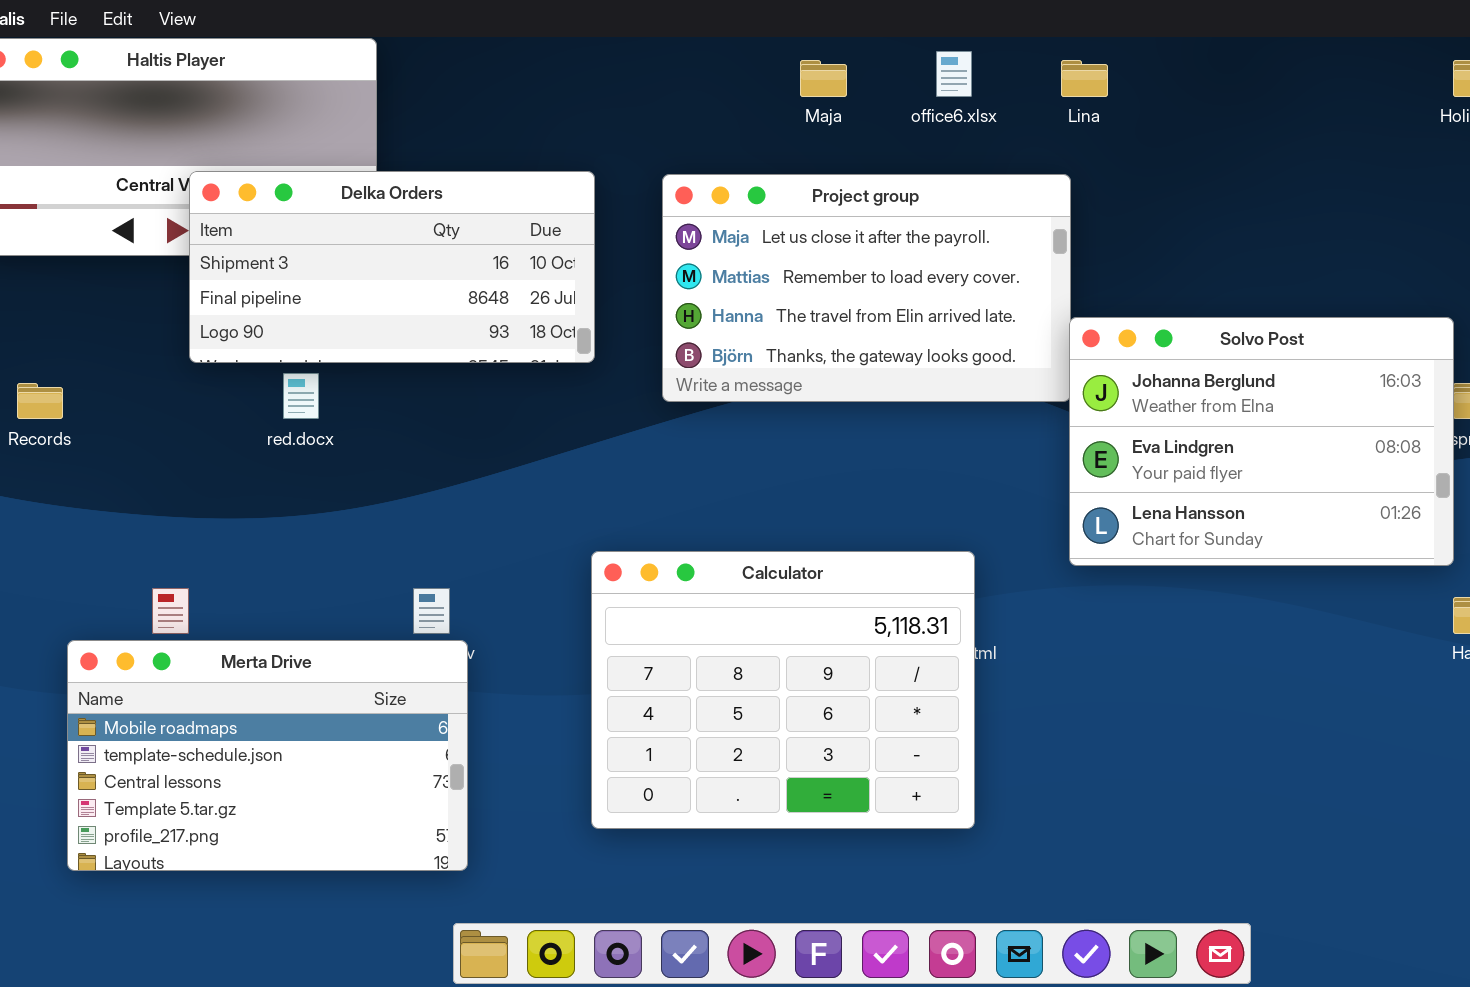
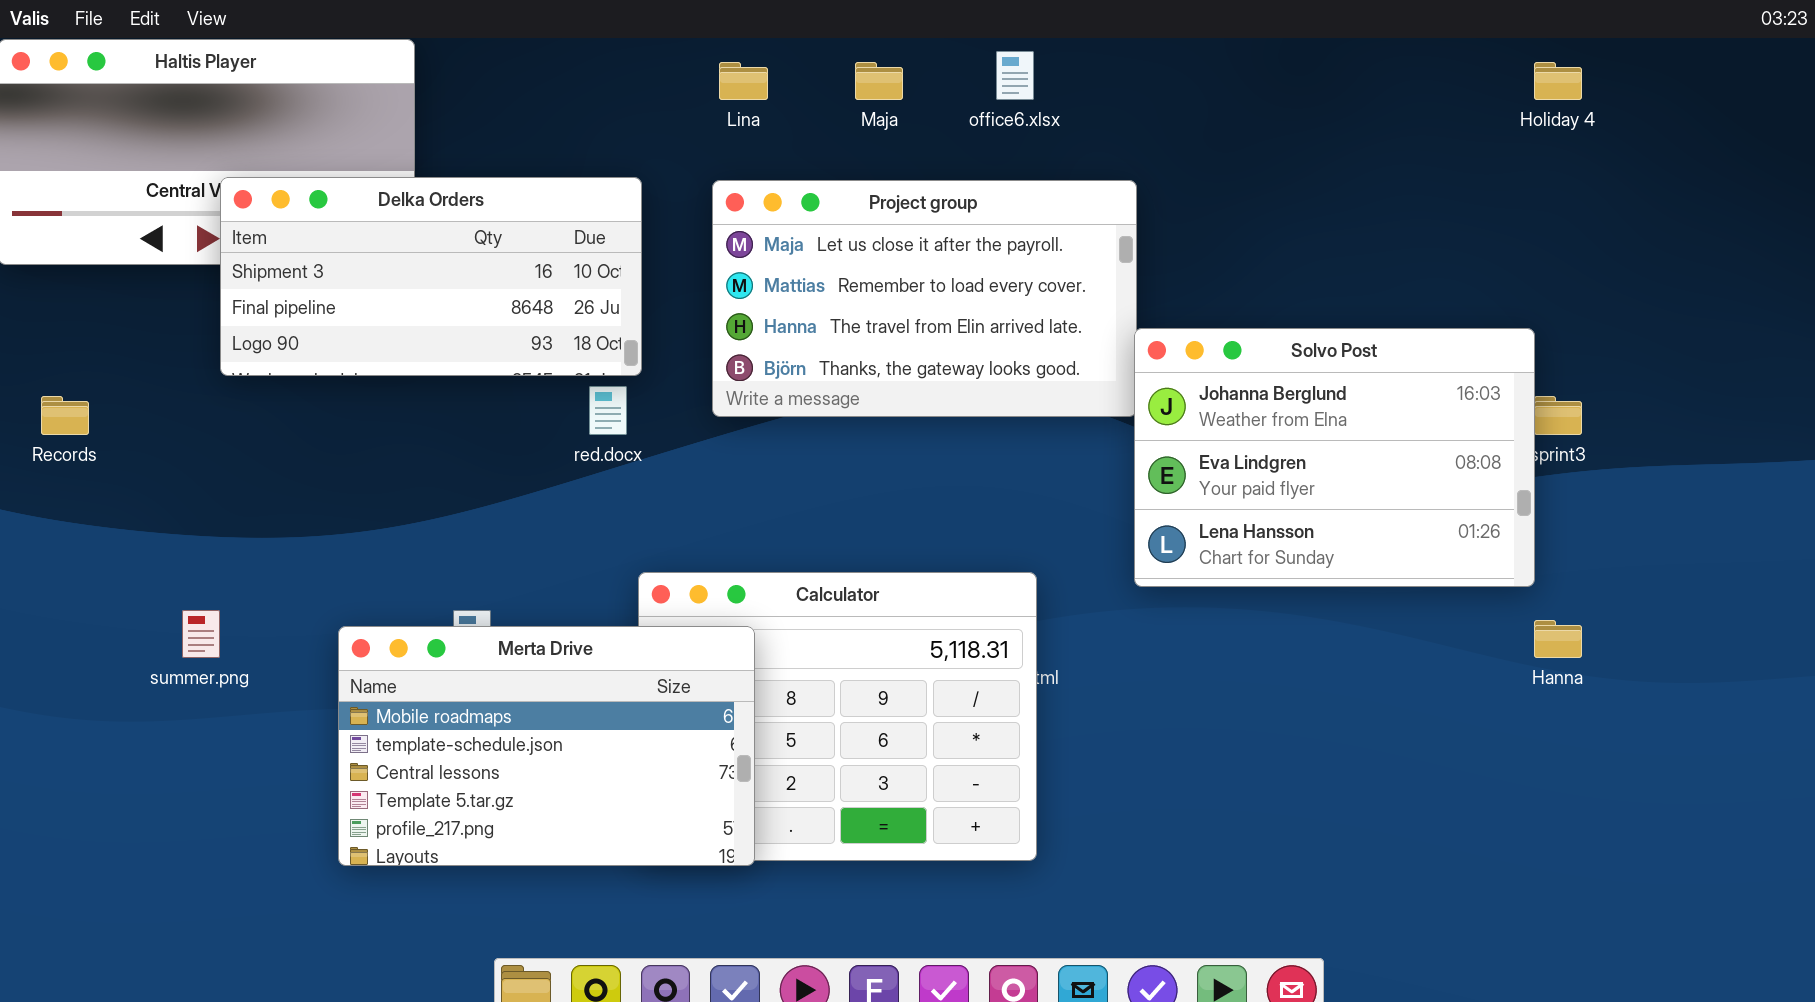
Lina: [1061,60,1108,97] -> [719,62,768,100], moved
red.docx: [283,373,319,419] -> [589,386,627,435], moved
Merta Drive: [67,640,468,871] -> [338,626,755,866], moved

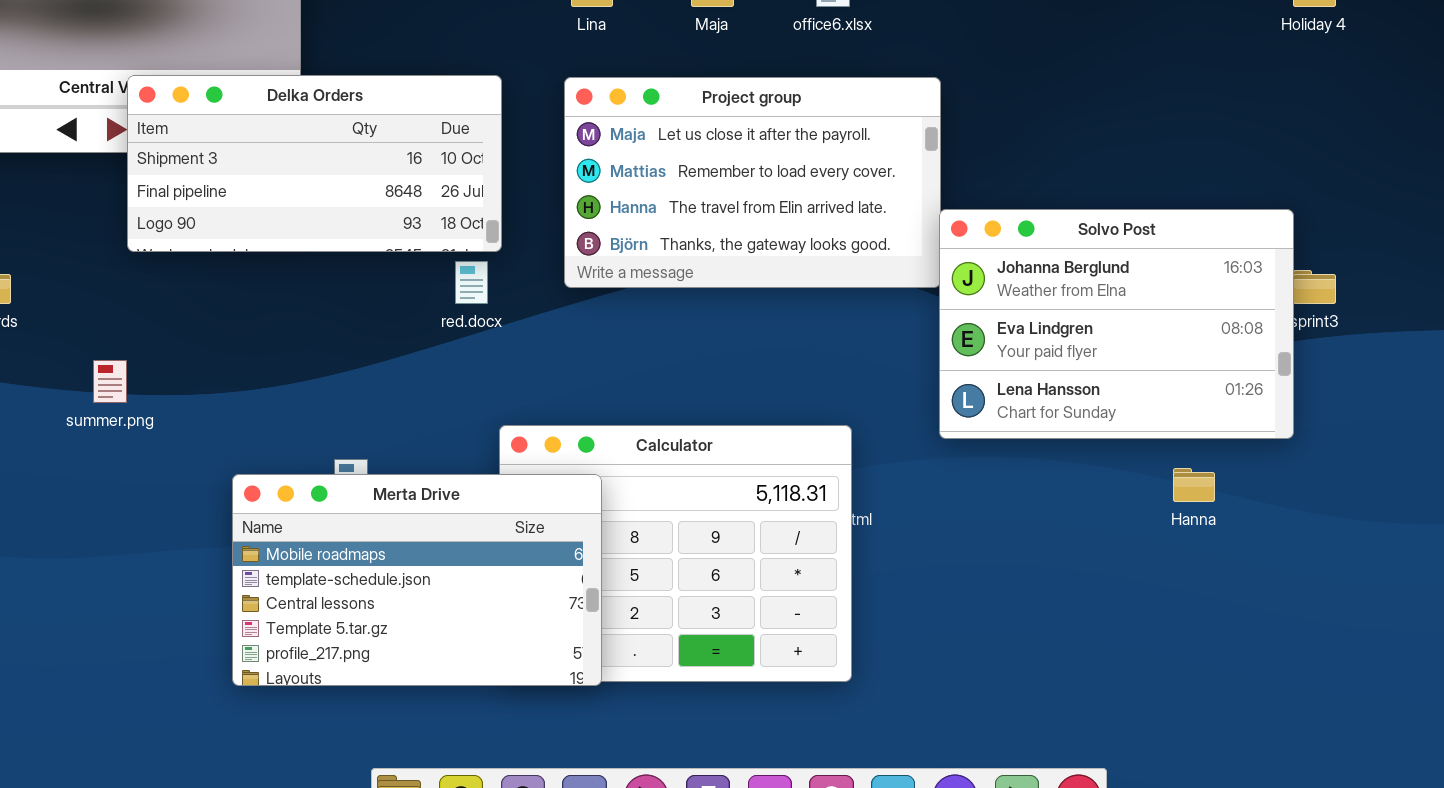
summer.png: [182,610,220,658] -> [93,360,127,403], moved
Hanna: [1534,620,1582,658] -> [1173,468,1215,502], moved

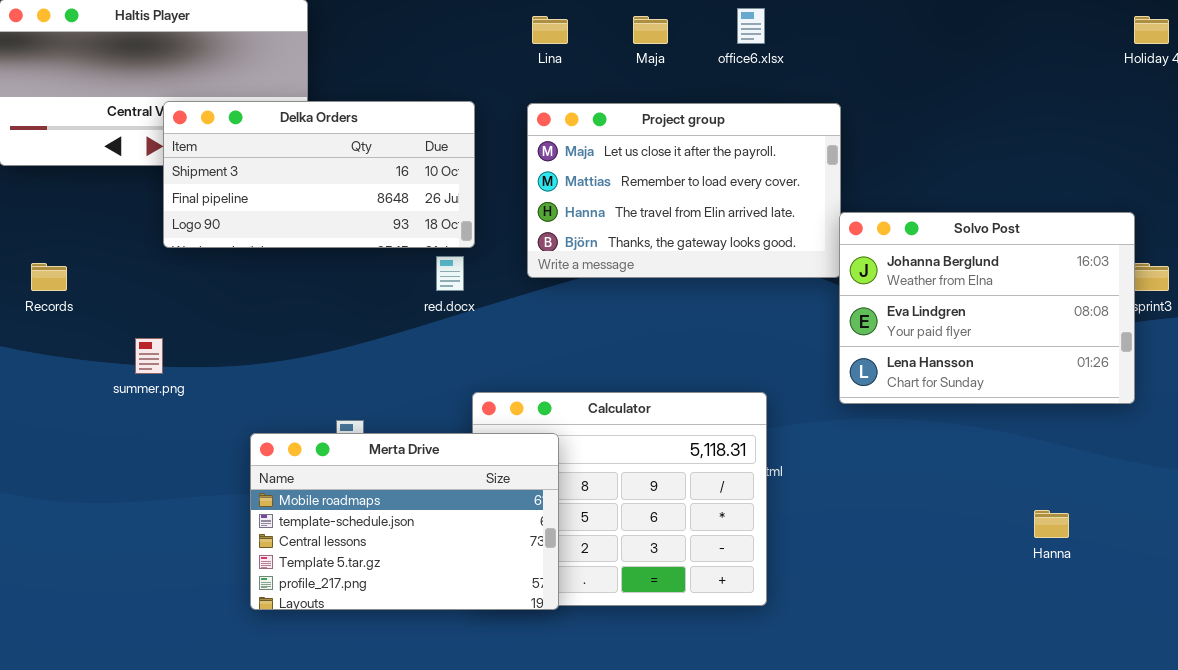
Hanna: [1173,468,1215,502] -> [1034,510,1069,538], moved

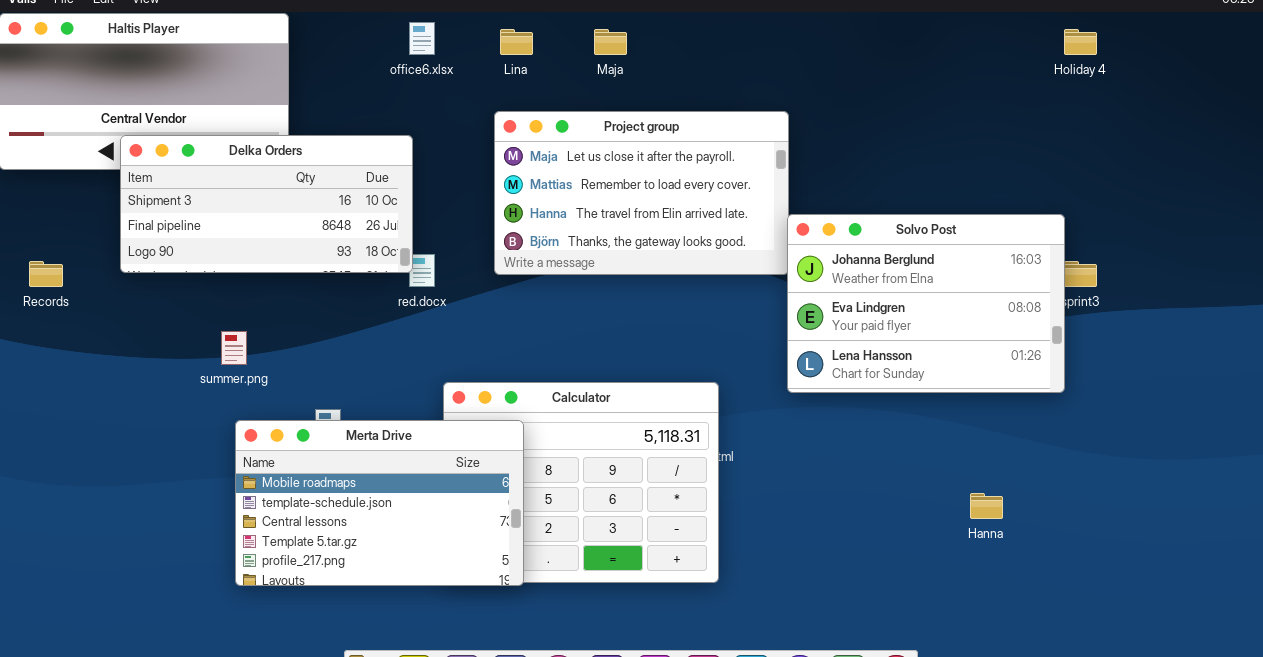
office6.xlsx: [737,8,765,44] -> [409,22,435,55], moved
Delka Orders: [163,101,475,248] -> [120,135,413,273], moved
summer.png: [135,338,163,374] -> [221,331,247,365], moved

